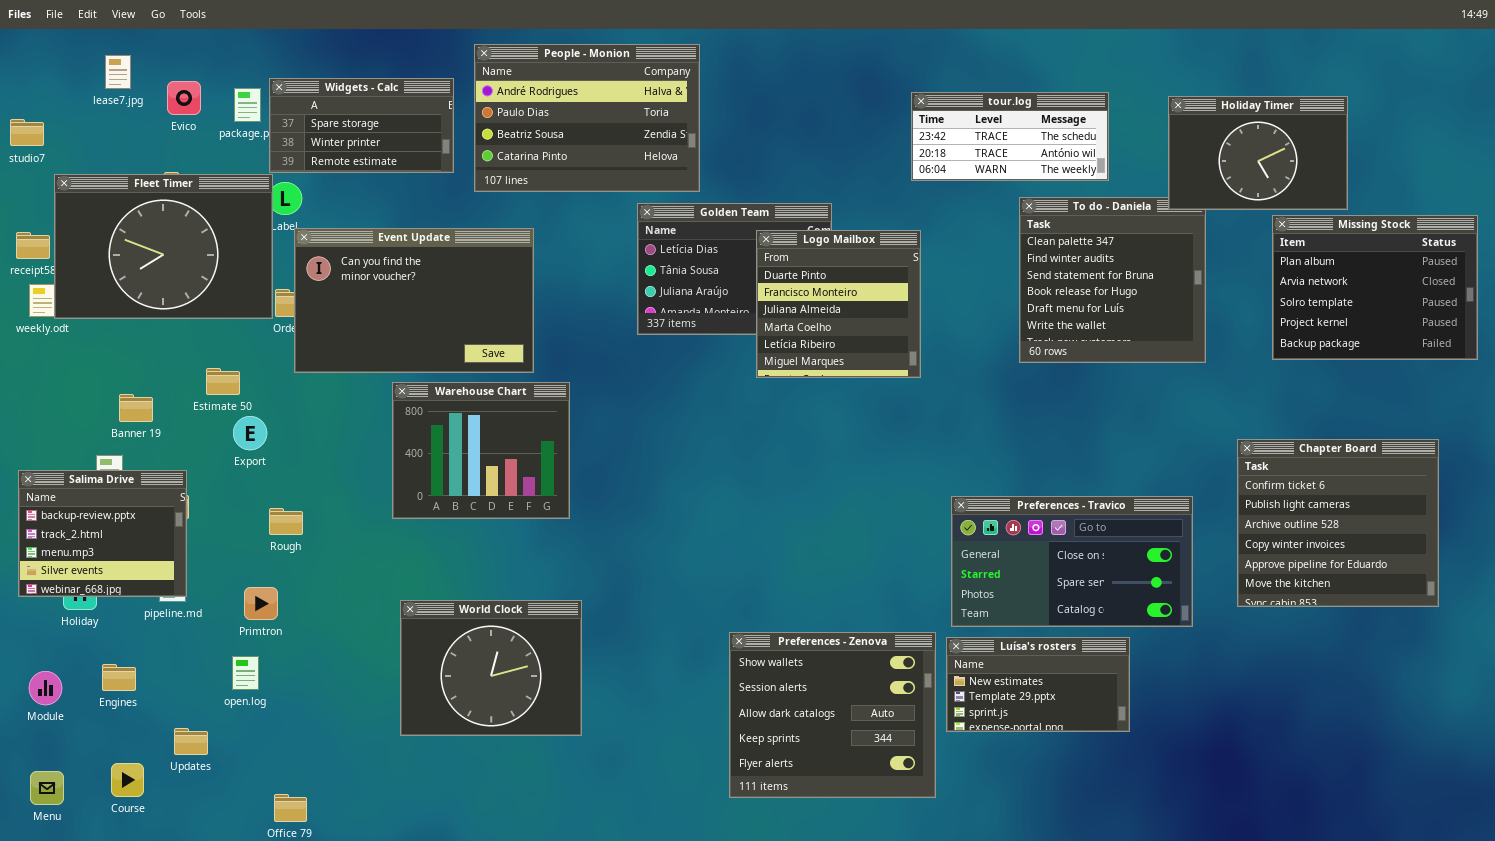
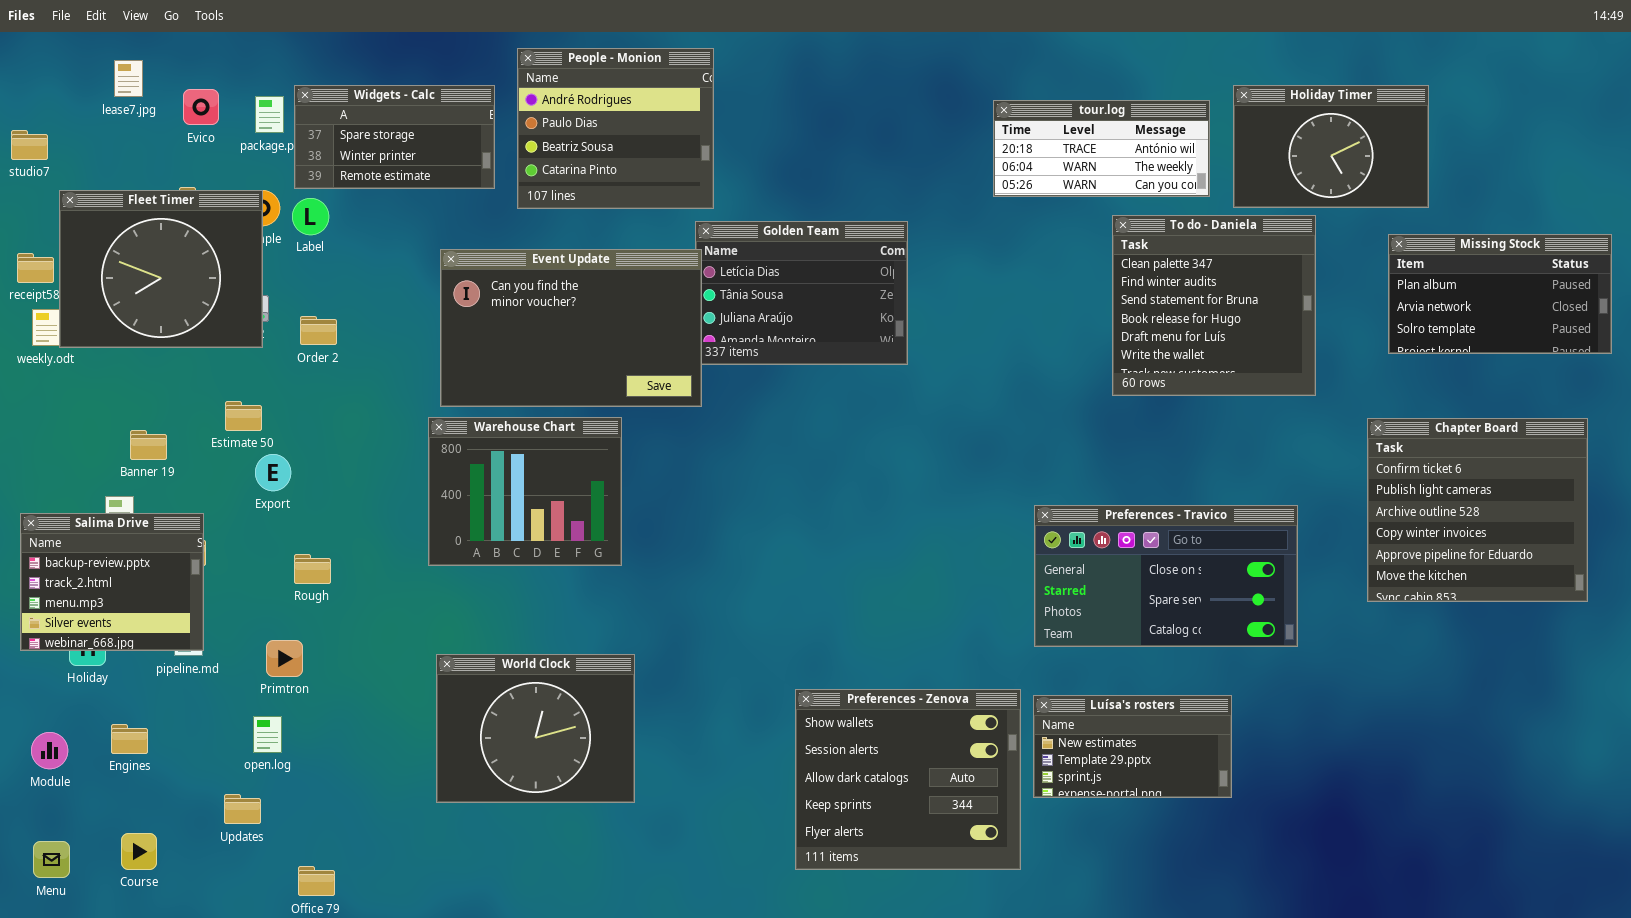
People - Monion: [474,44,700,192] -> [517,48,714,209], resized
tour.log: [911,92,1109,181] -> [993,100,1210,197], scrolled down 1 row
Holiday Timer: [1168,96,1348,210] -> [1233,85,1429,208], moved
Fleet Timer: [54,174,273,319] -> [59,190,263,348], resized
Missing Stock: [1272,215,1478,360] -> [1388,234,1612,354], resized
Event Update: [294,228,534,373] -> [440,249,702,407], moved
Logo Mailbox: [756,230,921,378] -> none, closed
Chapter Board: [1237,439,1439,607] -> [1367,418,1588,602], moved
Preferences - Travico: [951,496,1193,627] -> [1034,505,1298,647], moved
Updates: [174,728,208,755] -> [224,794,261,824], moved

